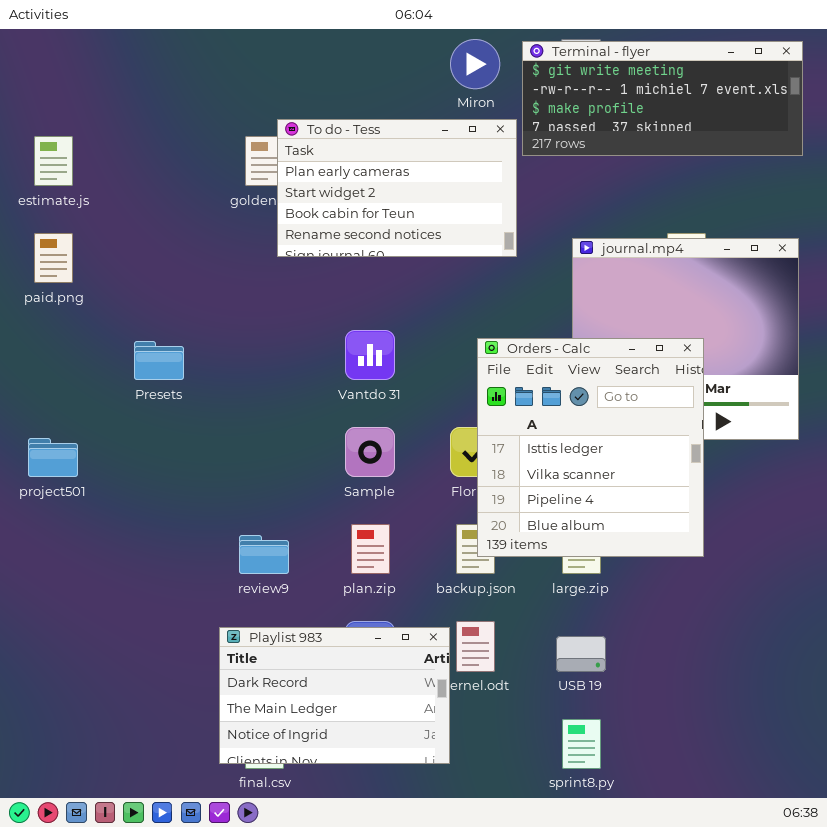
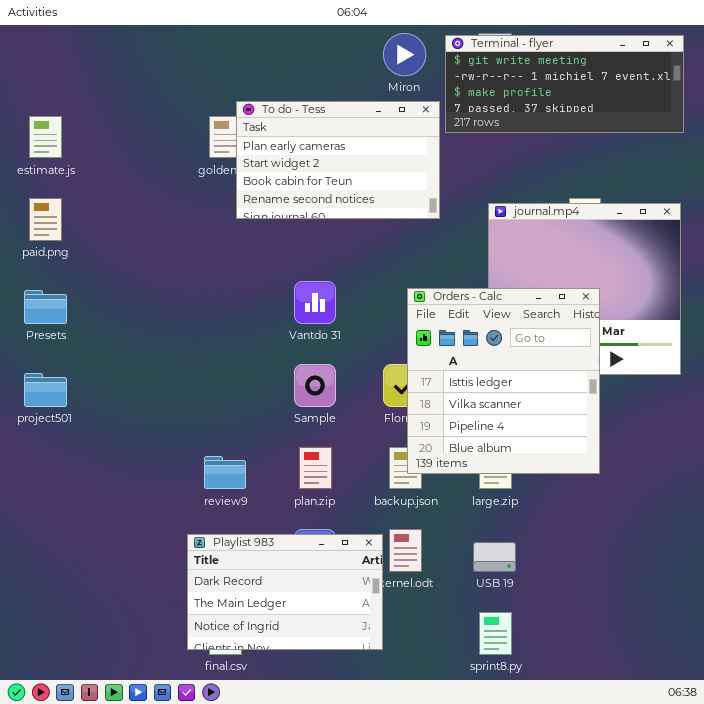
Presets: [134,341,184,380] -> [24,290,67,324], moved

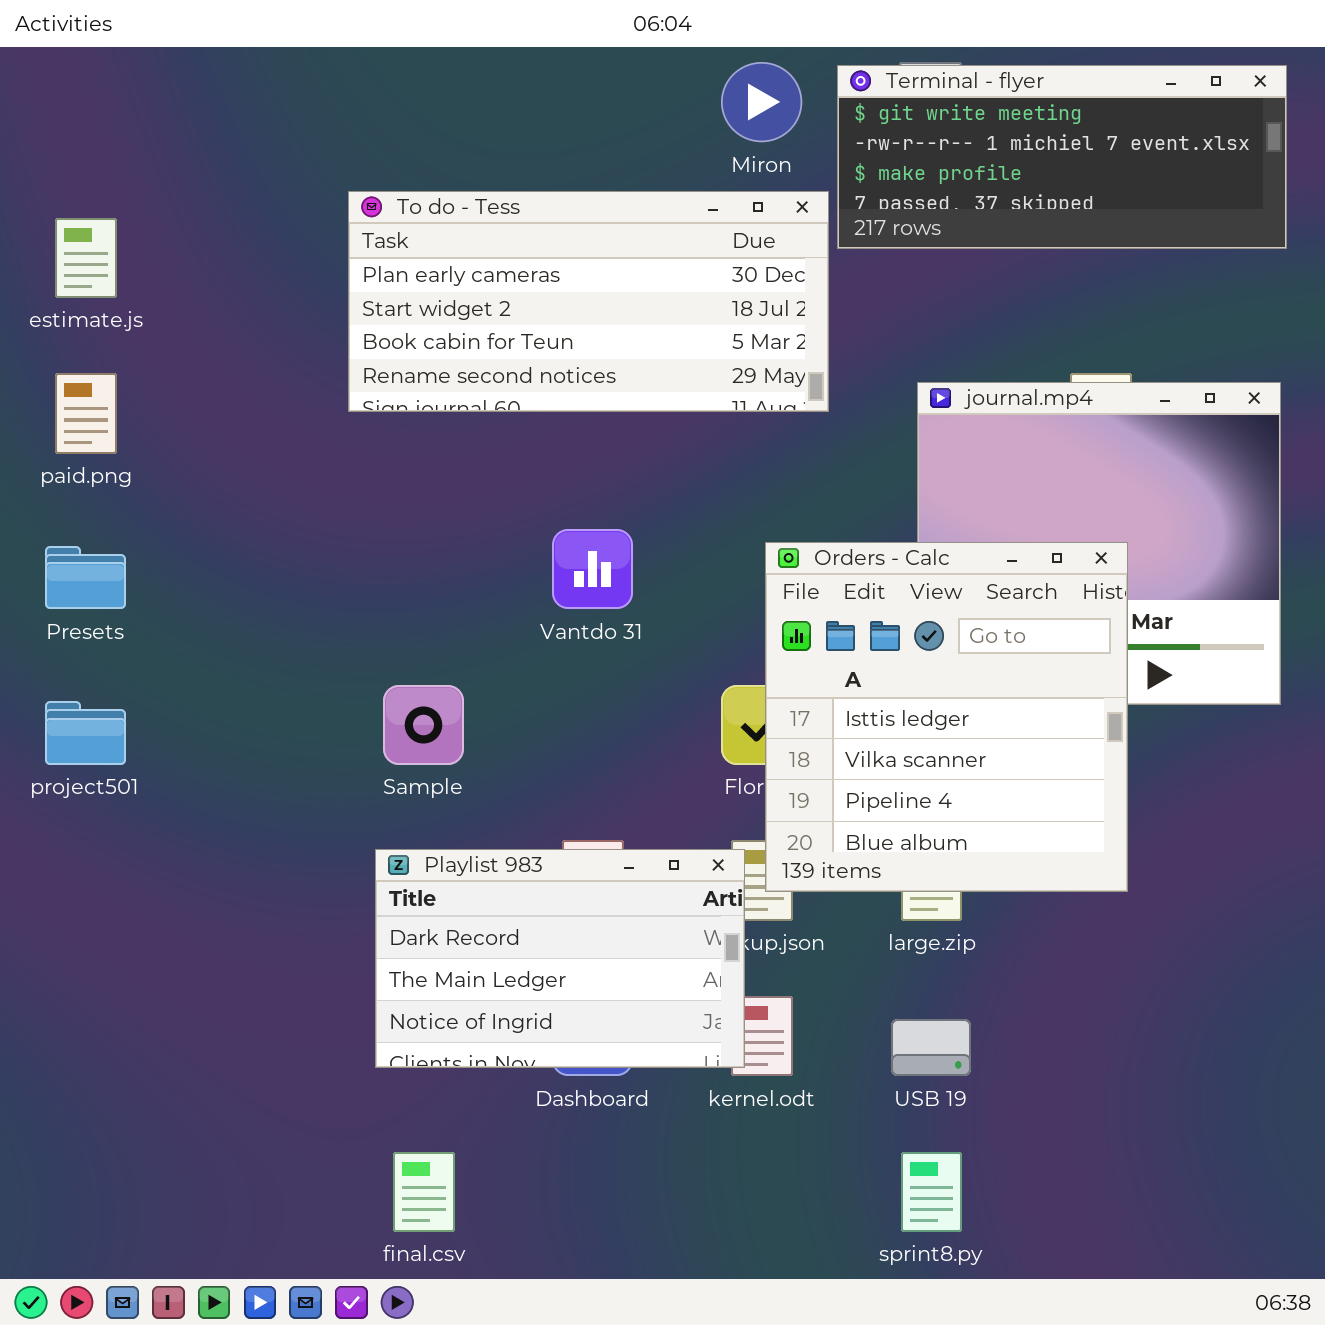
To do - Tess: [236,101,440,219] -> [348,191,829,412], resized
Sample: [294,364,336,407] -> [383,685,464,765], moved
Playlist 983: [187,534,383,650] -> [375,849,745,1068], moved

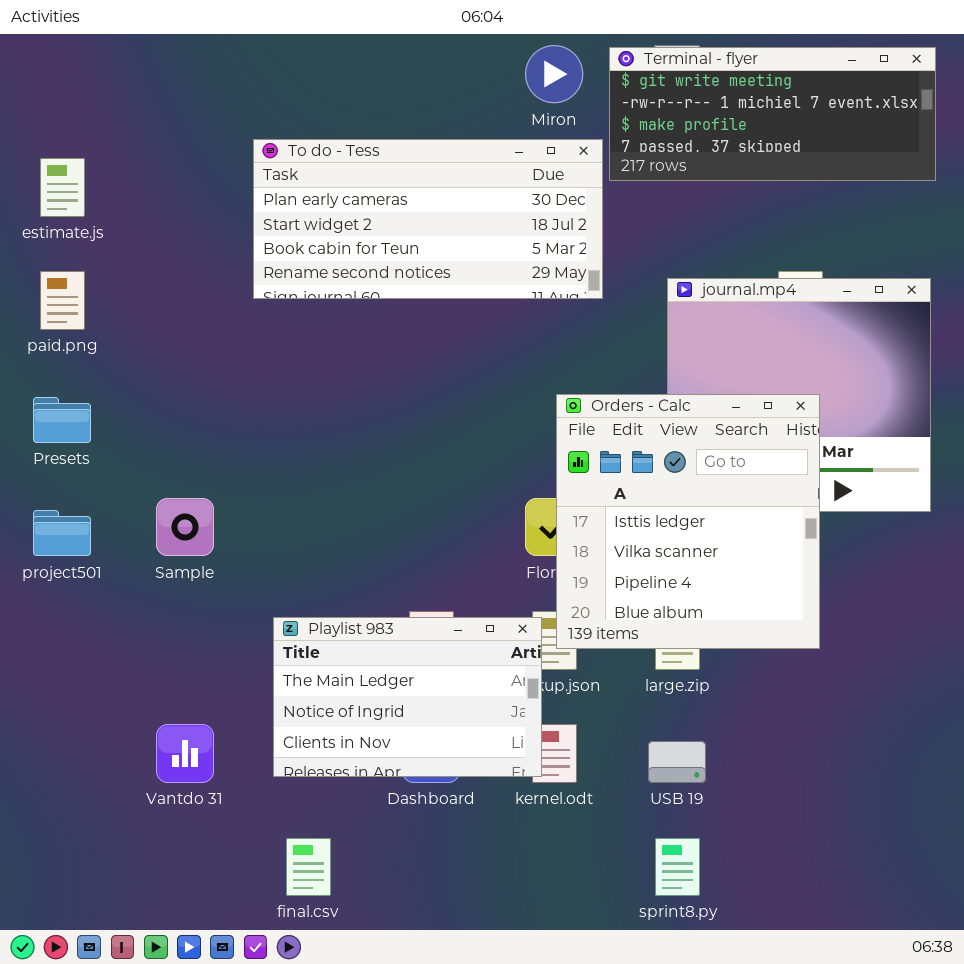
Vantdo 31: [552,529,633,609] -> [156,724,214,783], moved
Sample: [383,685,464,765] -> [156,498,214,556], moved
Playlist 983: [375,849,745,1068] -> [273,617,542,777], scrolled down 1 row

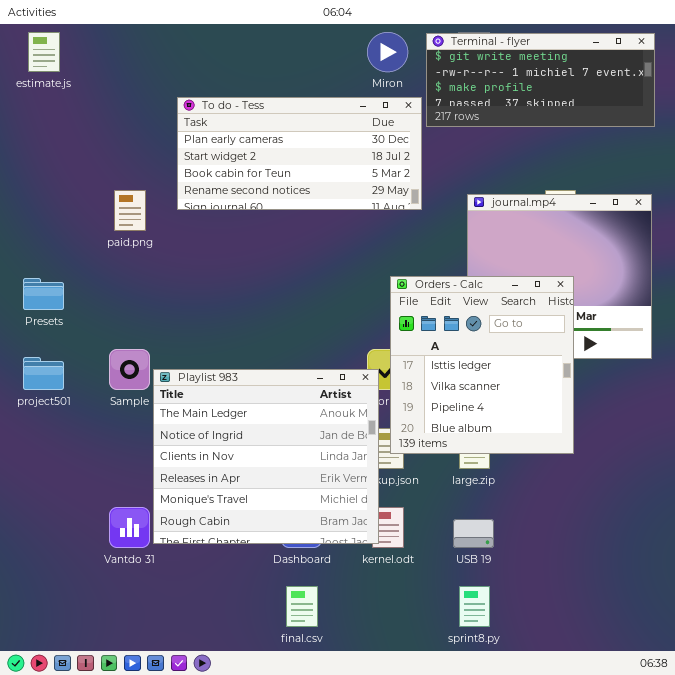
estimate.js: [40,158,85,217] -> [28,32,60,72], moved
paid.png: [40,271,85,330] -> [114,190,146,231], moved
Playlist 983: [273,617,542,777] -> [153,369,379,544], resized
final.csv: [286,838,331,896] -> [286,586,318,627], moved

